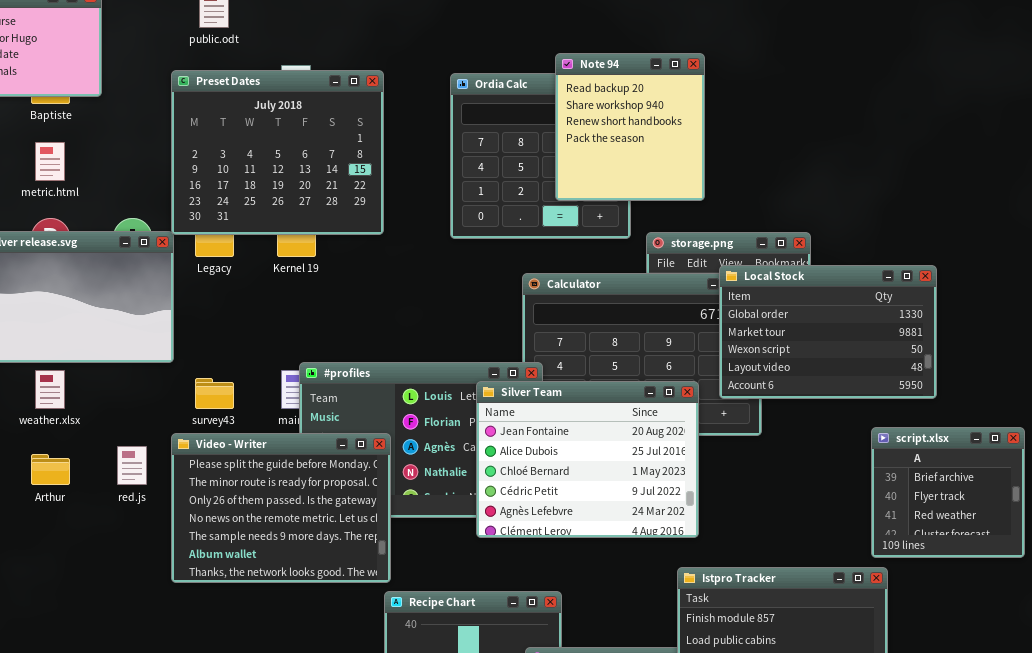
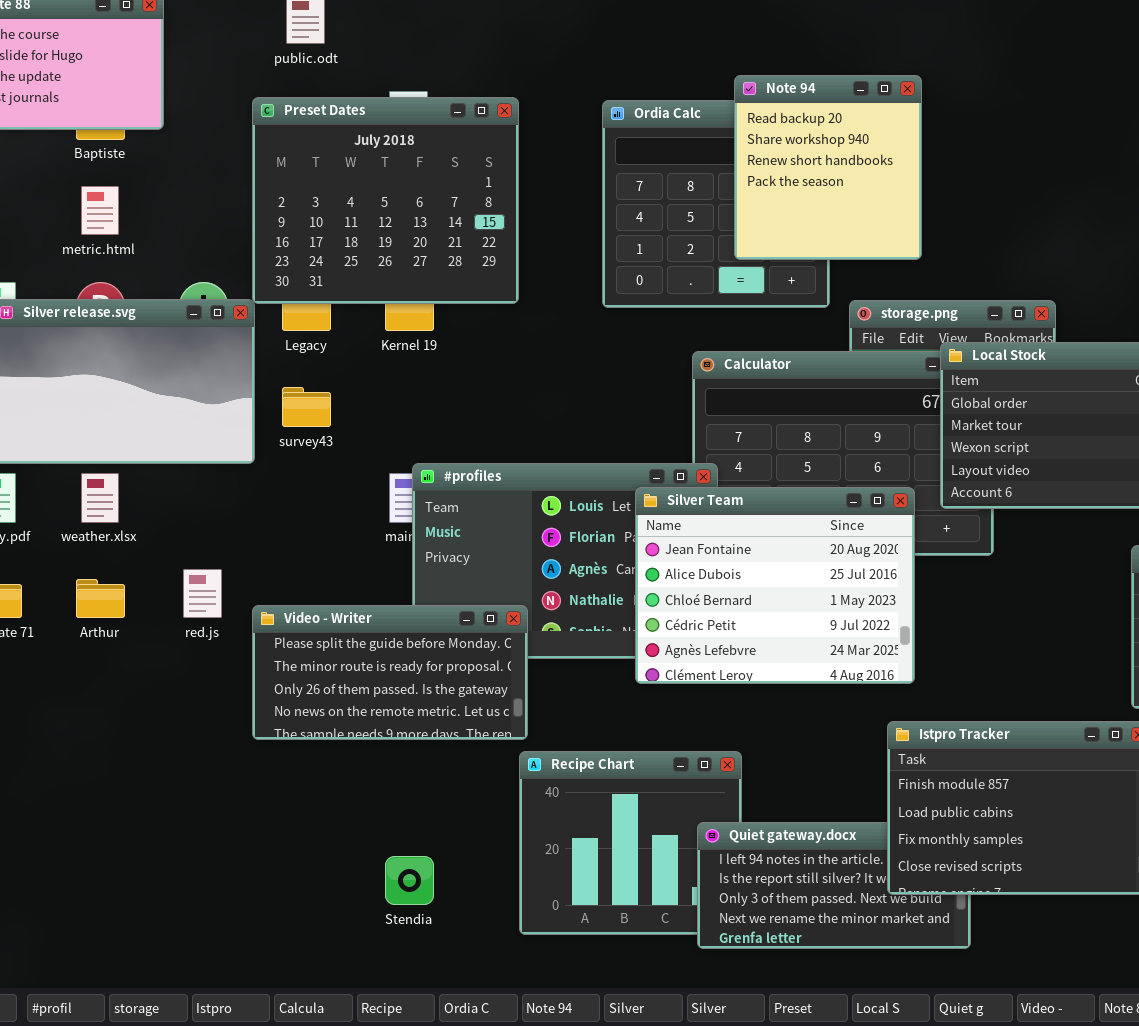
survey43: [195,378,234,409] -> [282,387,331,427], moved
Video - Writer: [171,433,391,583] -> [252,605,528,740], resized

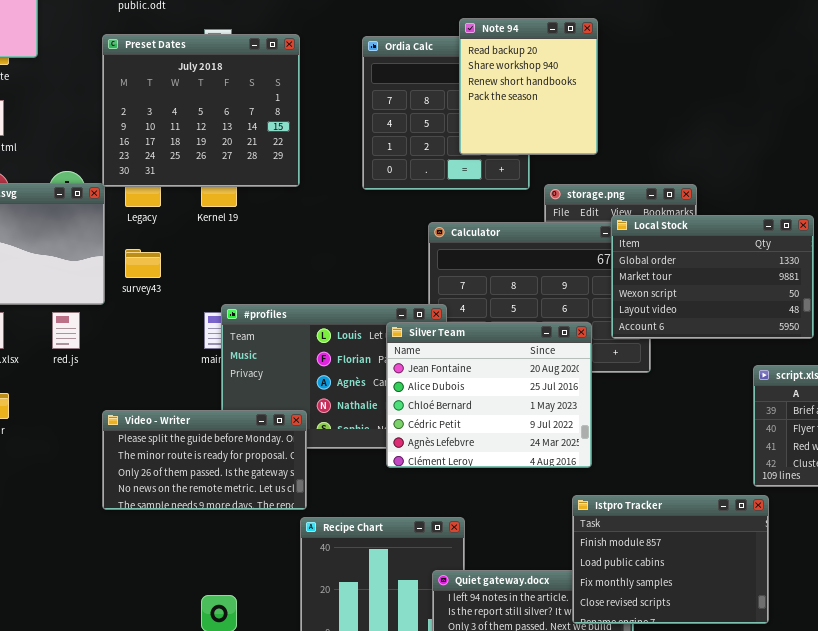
red.js: [183,569,222,618] -> [52,312,80,349], moved

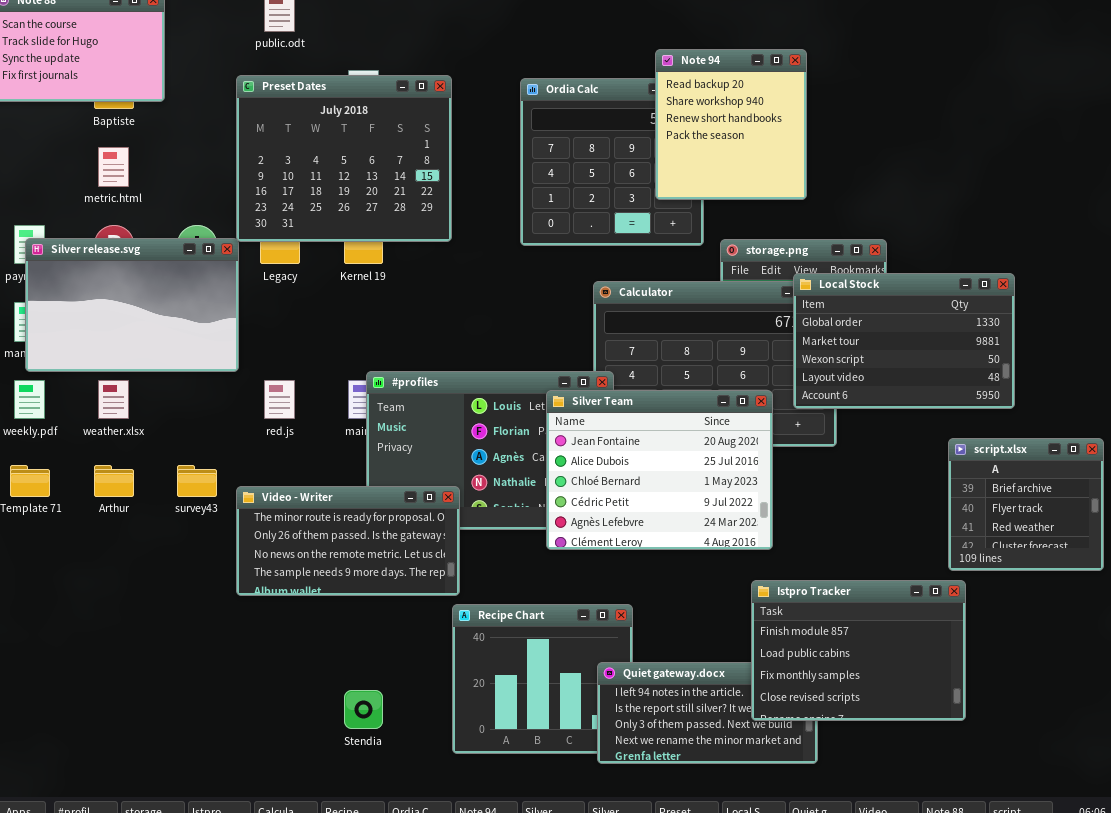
Note 94: [459,18,598,155] -> [655,49,807,200], moved
survey43: [125,249,161,278] -> [177,465,217,497], moved
red.js: [52,312,80,349] -> [264,380,295,419], moved
Video - Writer: [102,410,307,510] -> [236,486,460,596], scrolled down 1 row

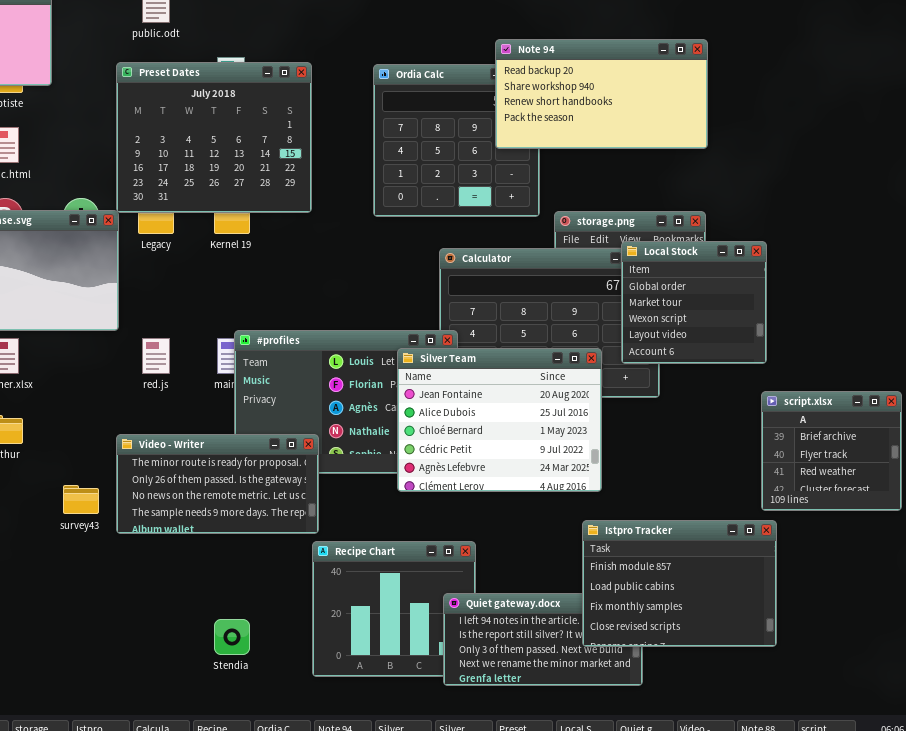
Note 94: [655,49,807,200] -> [495,39,708,149], resized
Local Stock: [793,273,1015,409] -> [621,241,767,364], resized
survey43: [177,465,217,497] -> [63,485,99,514], moved

